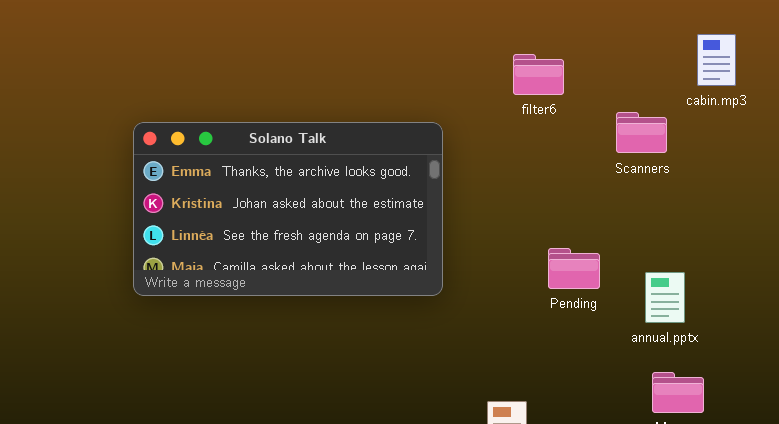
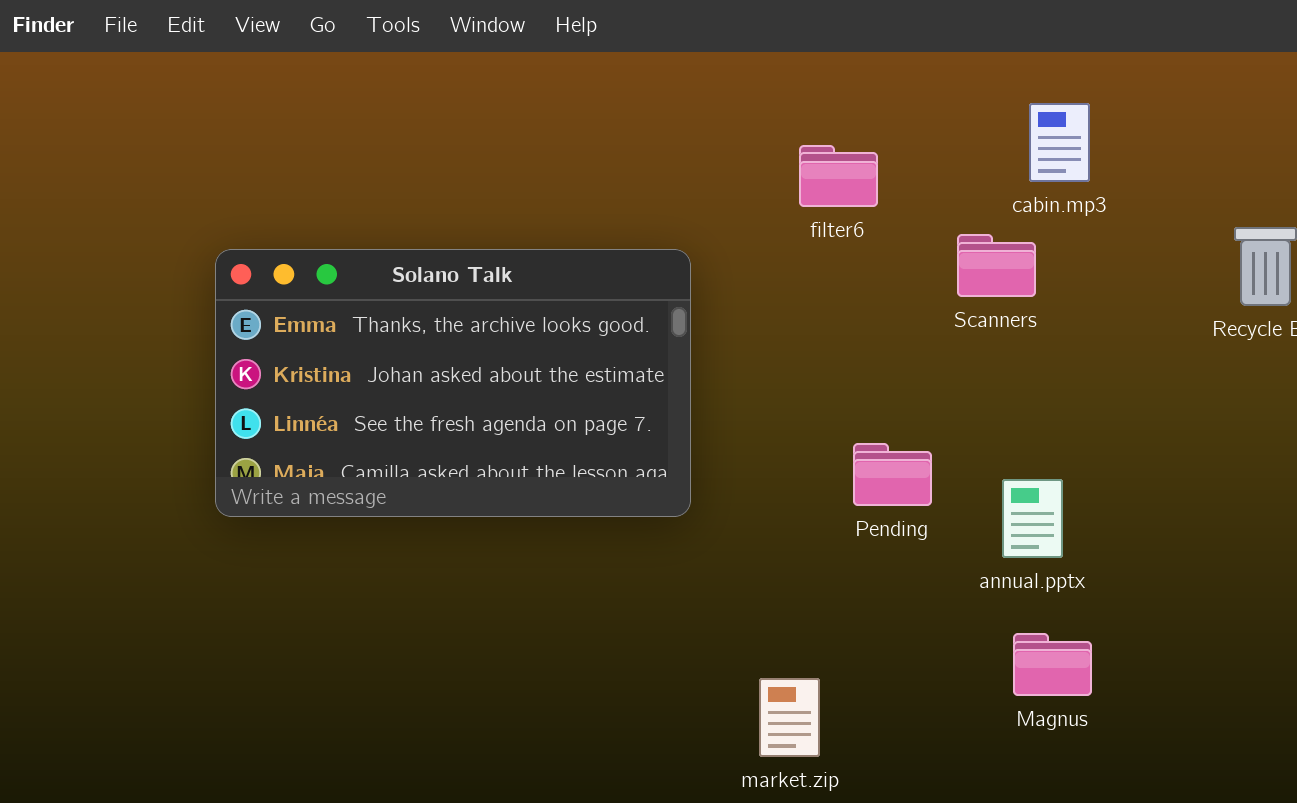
cabin.mp3: [697,34,736,86] -> [1029,103,1090,182], moved

